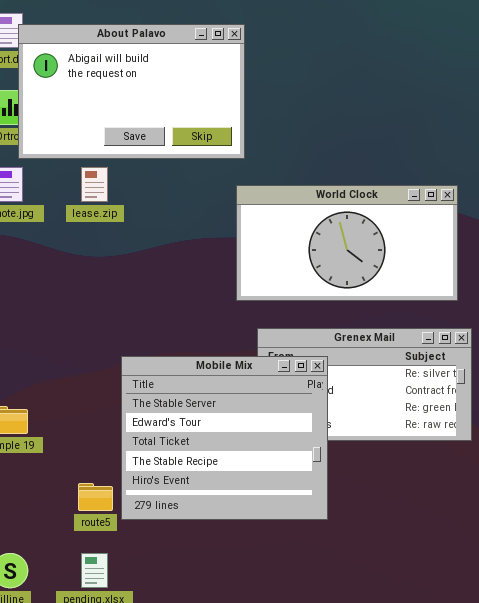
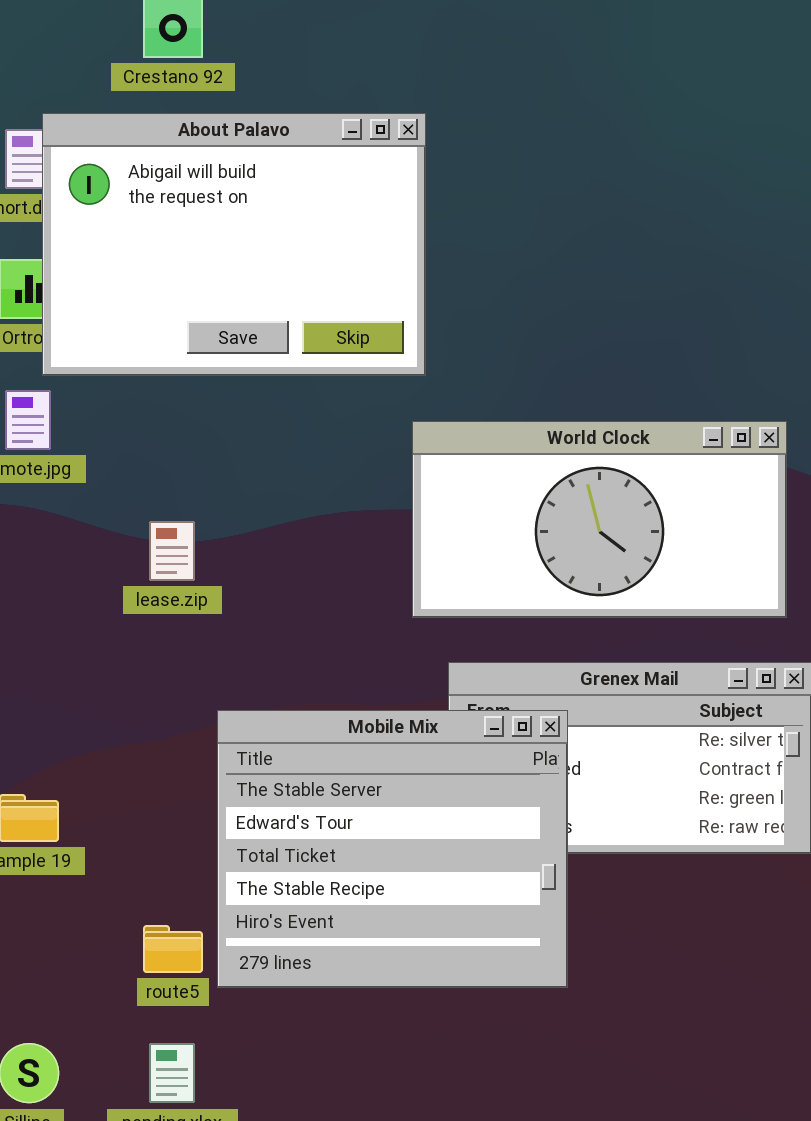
About Palavo: [18,24,245,159] -> [42,113,426,376], resized
lease.zip: [81,167,108,202] -> [149,521,195,581], moved

